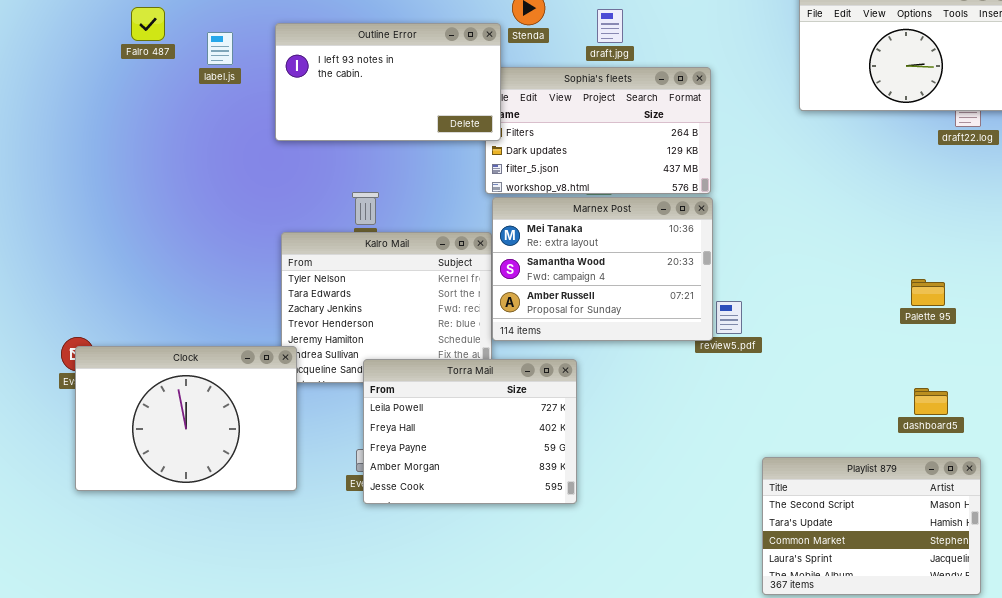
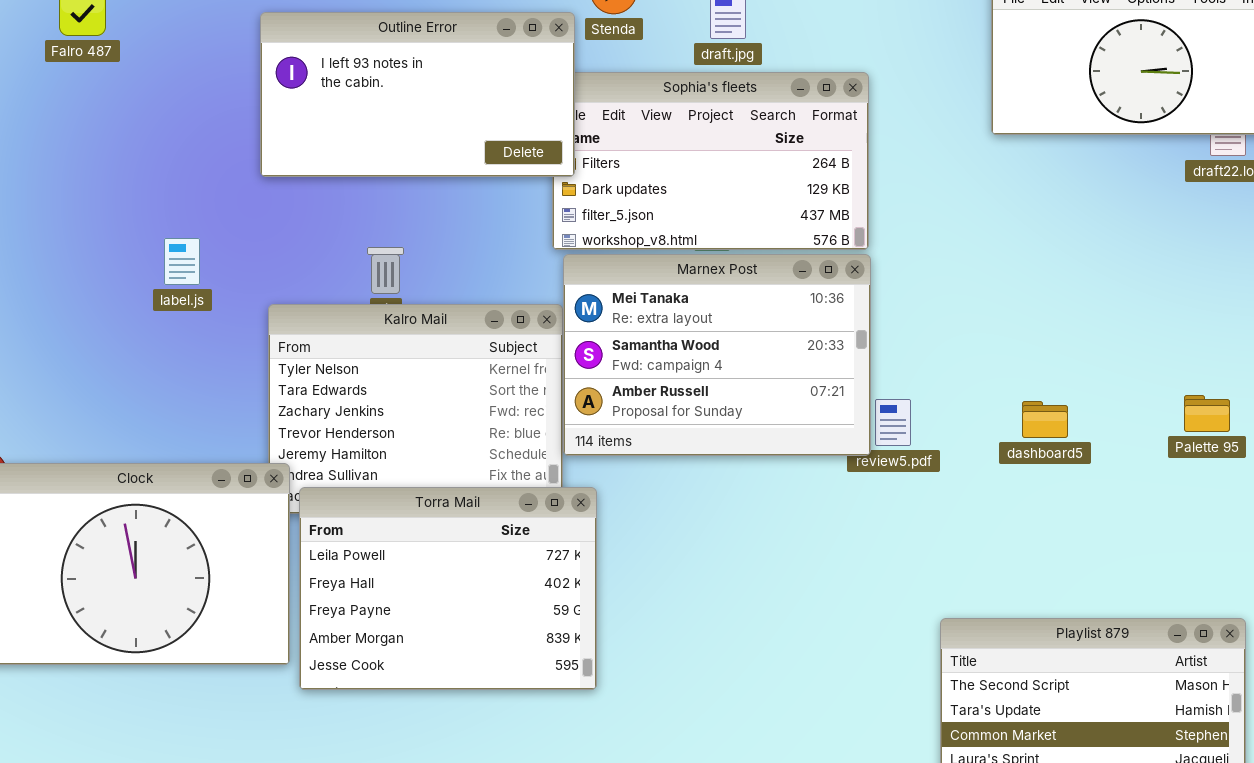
label.js: [207,32,233,65] -> [164,238,200,285], moved
Palette 95: [911,279,945,306] -> [1184,395,1230,432], moved
Torra Mail: [363,359,577,504] -> [299,487,597,690], moved
dashboard5: [914,388,948,415] -> [1022,401,1068,438], moved

